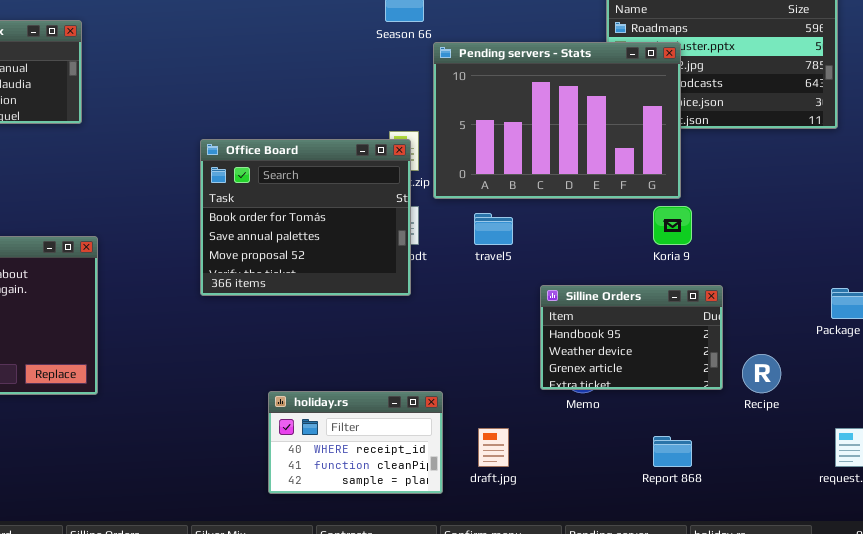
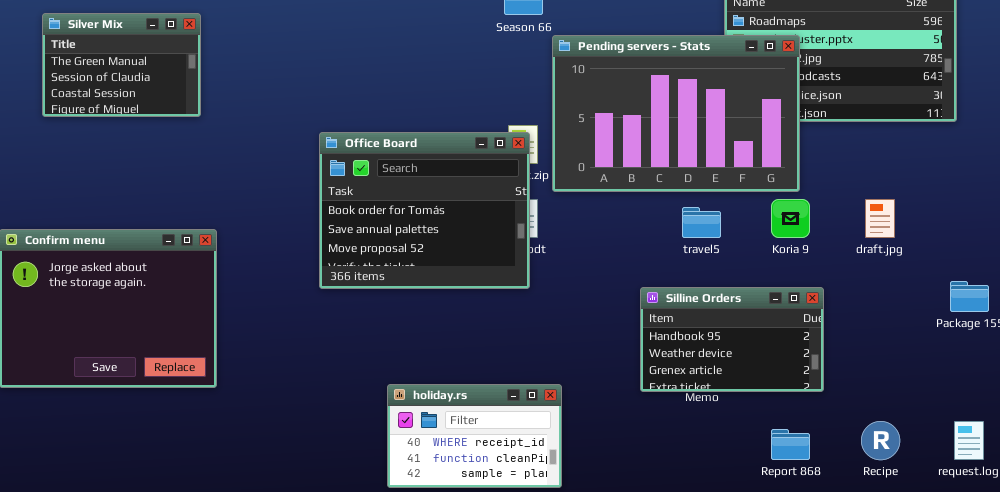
travel5: [474,213,513,245] -> [682,207,721,238], moved
Silline Orders: [540,285,723,390] -> [640,287,824,392], moved
Recipe: [742,354,781,393] -> [861,421,900,460], moved
draft.jpg: [478,428,509,467] -> [865,199,895,238], moved

